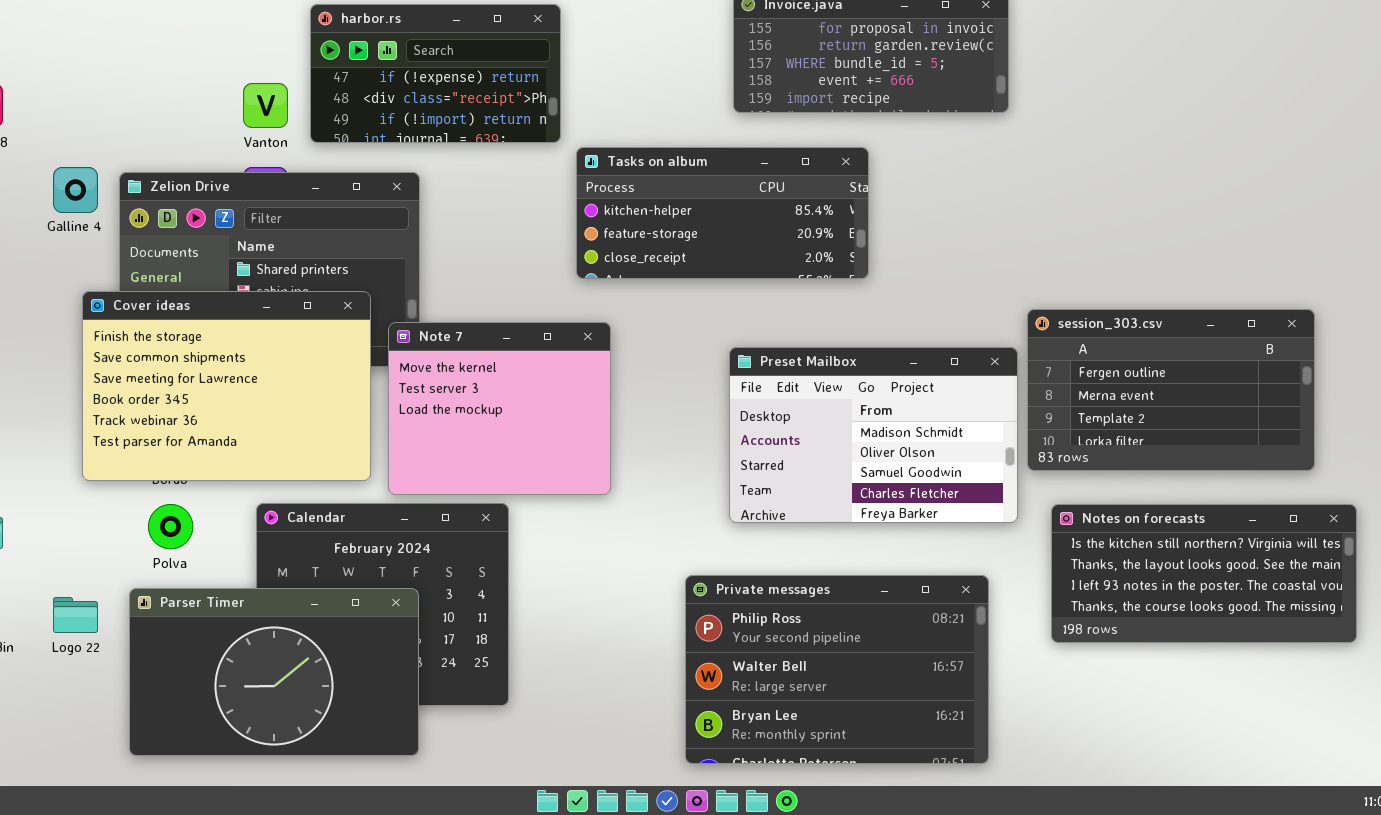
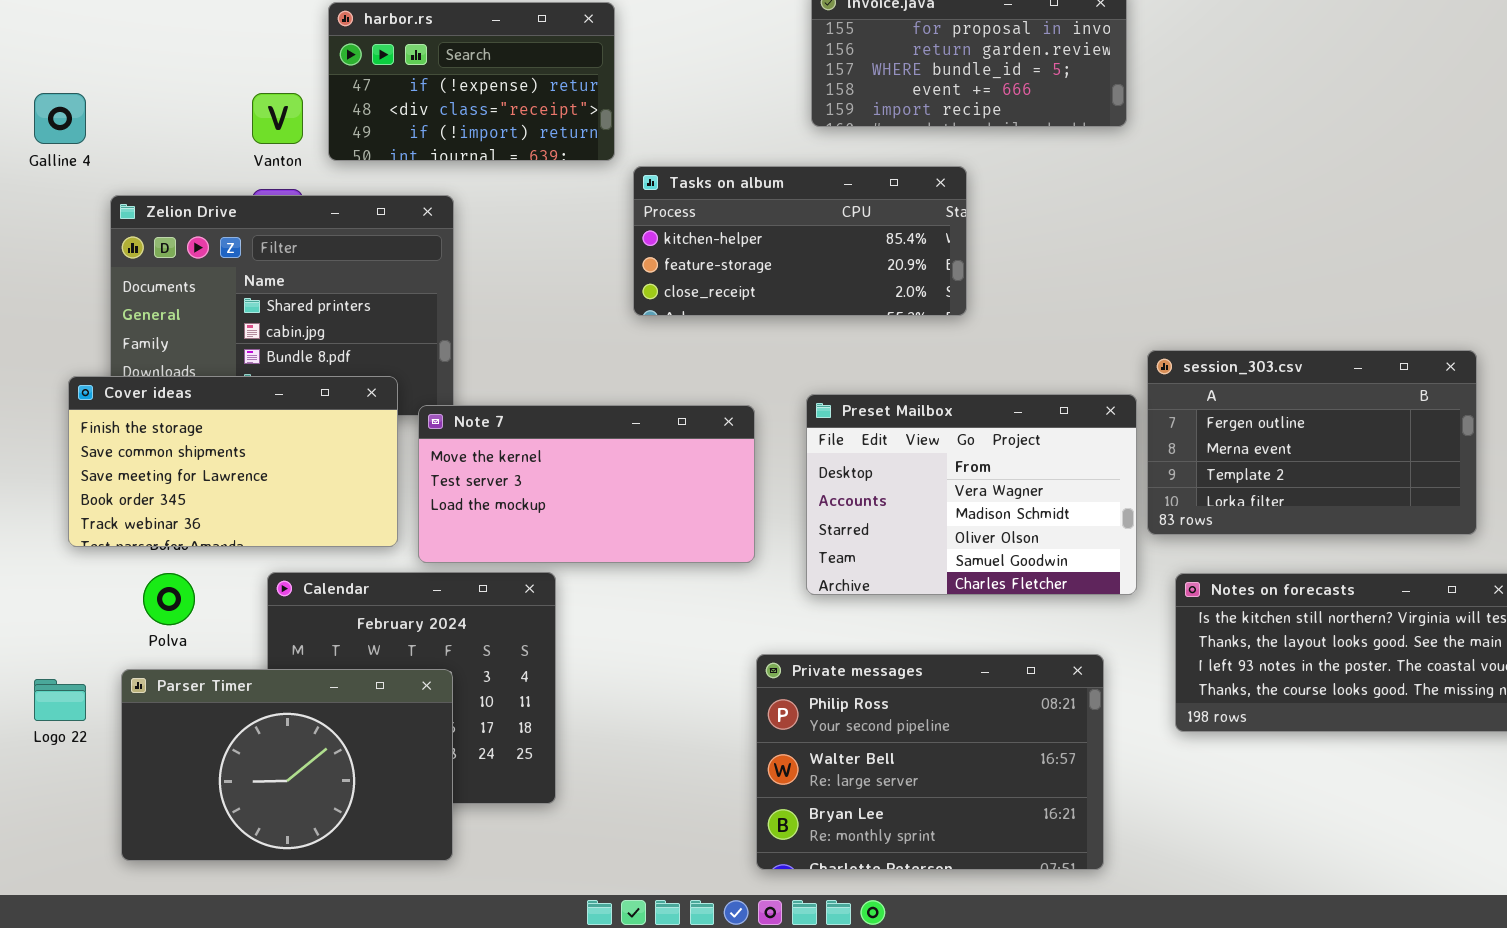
Galline 4: [53,167,98,213] -> [34,93,86,144], moved
Cover ideas: [82,291,371,481] -> [68,376,398,547], resized
Note 7: [388,322,611,495] -> [418,405,755,563], resized
Preset Mailbox: [729,347,1018,523] -> [806,394,1137,595], scrolled up 1 row

